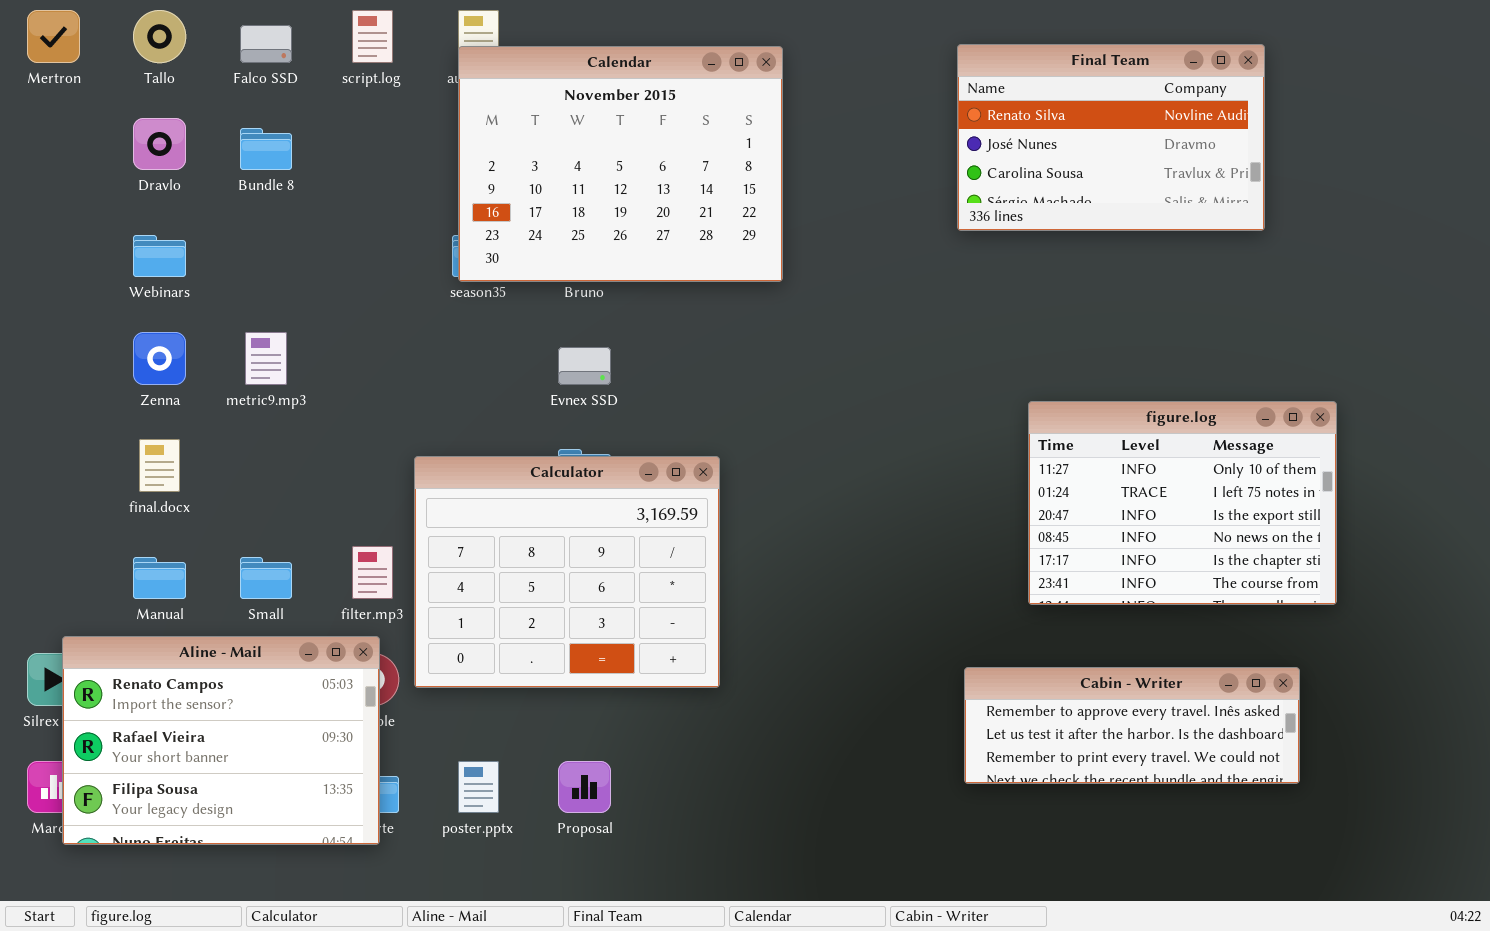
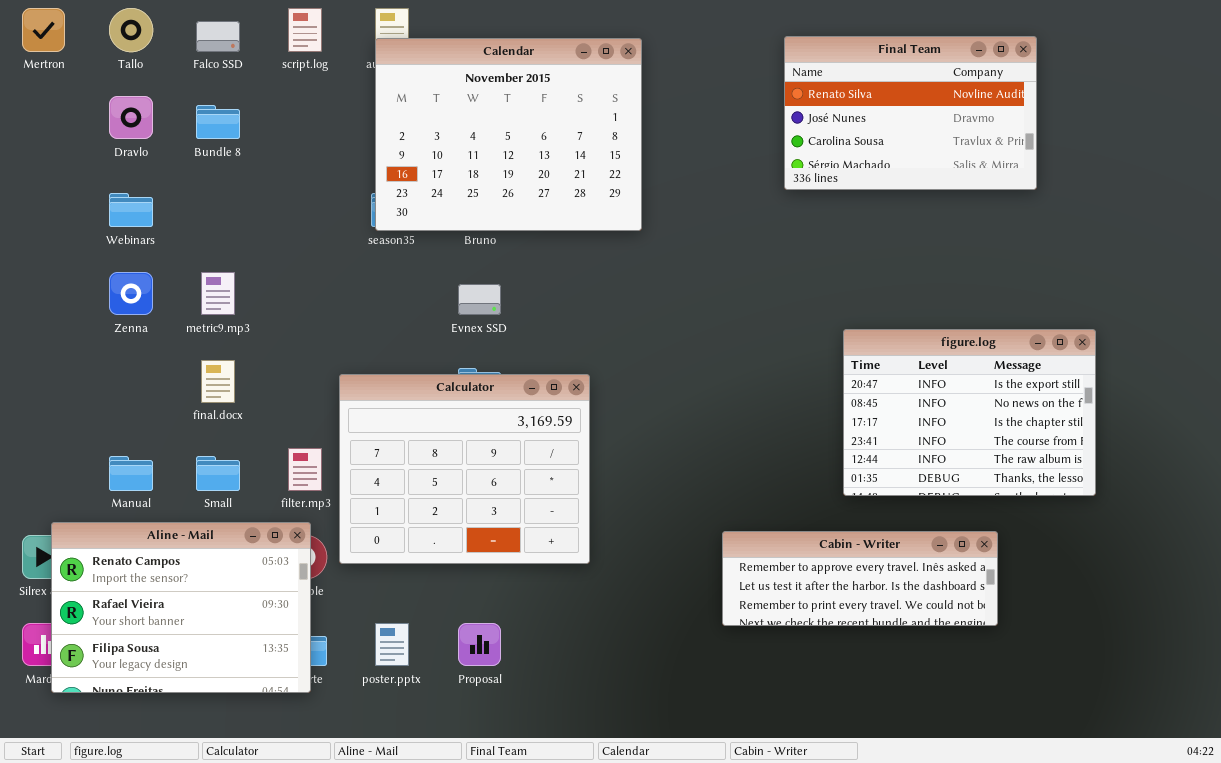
figure.log: [1028,401,1337,605] -> [843,329,1096,496], scrolled down 2 rows
final.docx: [139,439,180,492] -> [201,360,235,403], moved
Cabin - Writer: [964,667,1300,784] -> [722,531,998,626], moved

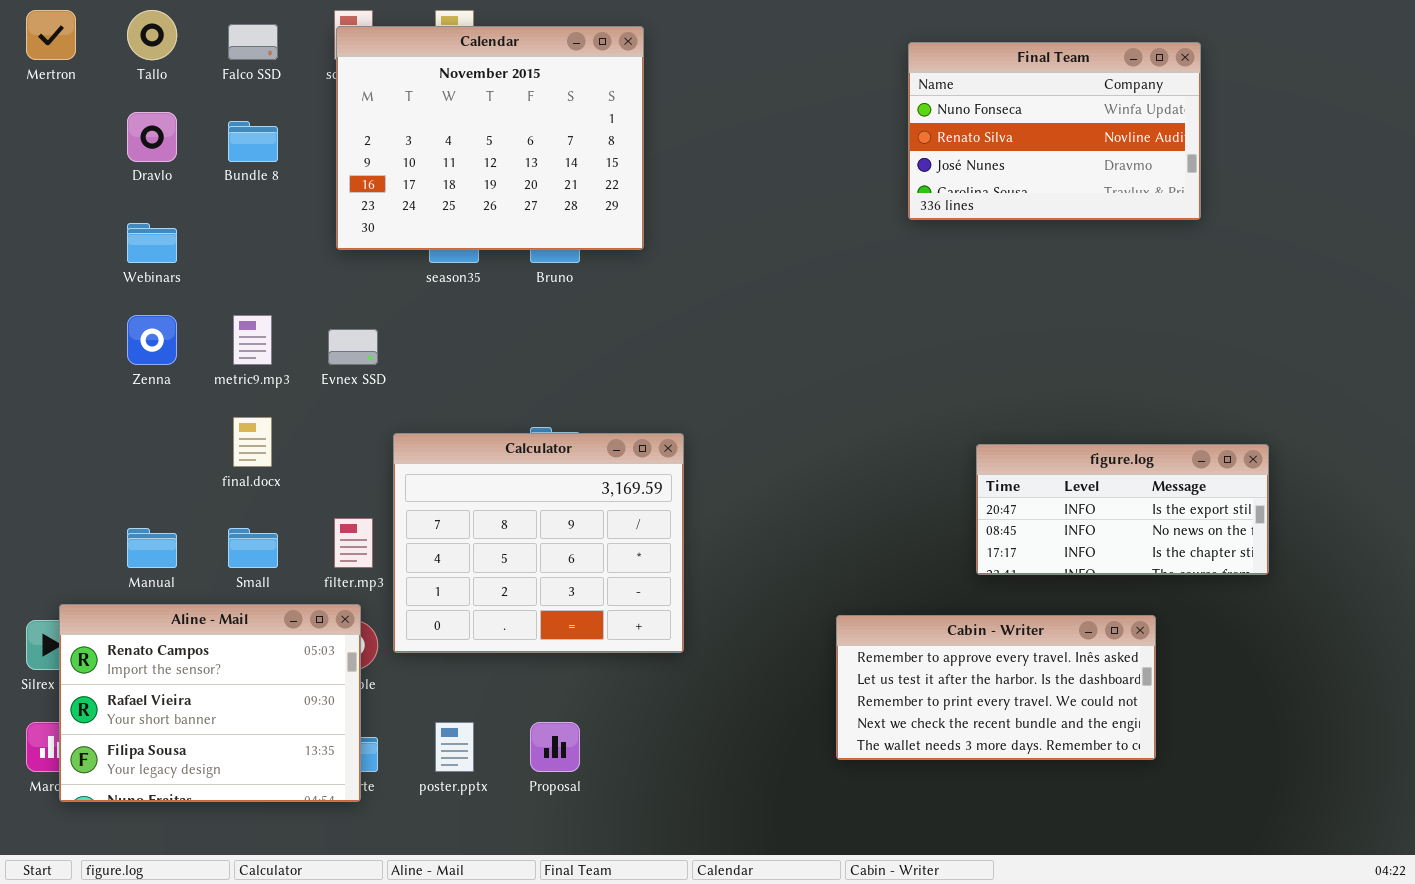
Final Team: [784,36,1037,190] -> [908,42,1201,220], scrolled up 1 row
Calendar: [375,38,642,231] -> [336,26,644,250], moved
Evnex SSD: [458,284,501,315] -> [328,329,378,365], moved
figure.log: [843,329,1096,496] -> [976,444,1269,575], resized
Cabin - Writer: [722,531,998,626] -> [836,615,1156,760], resized

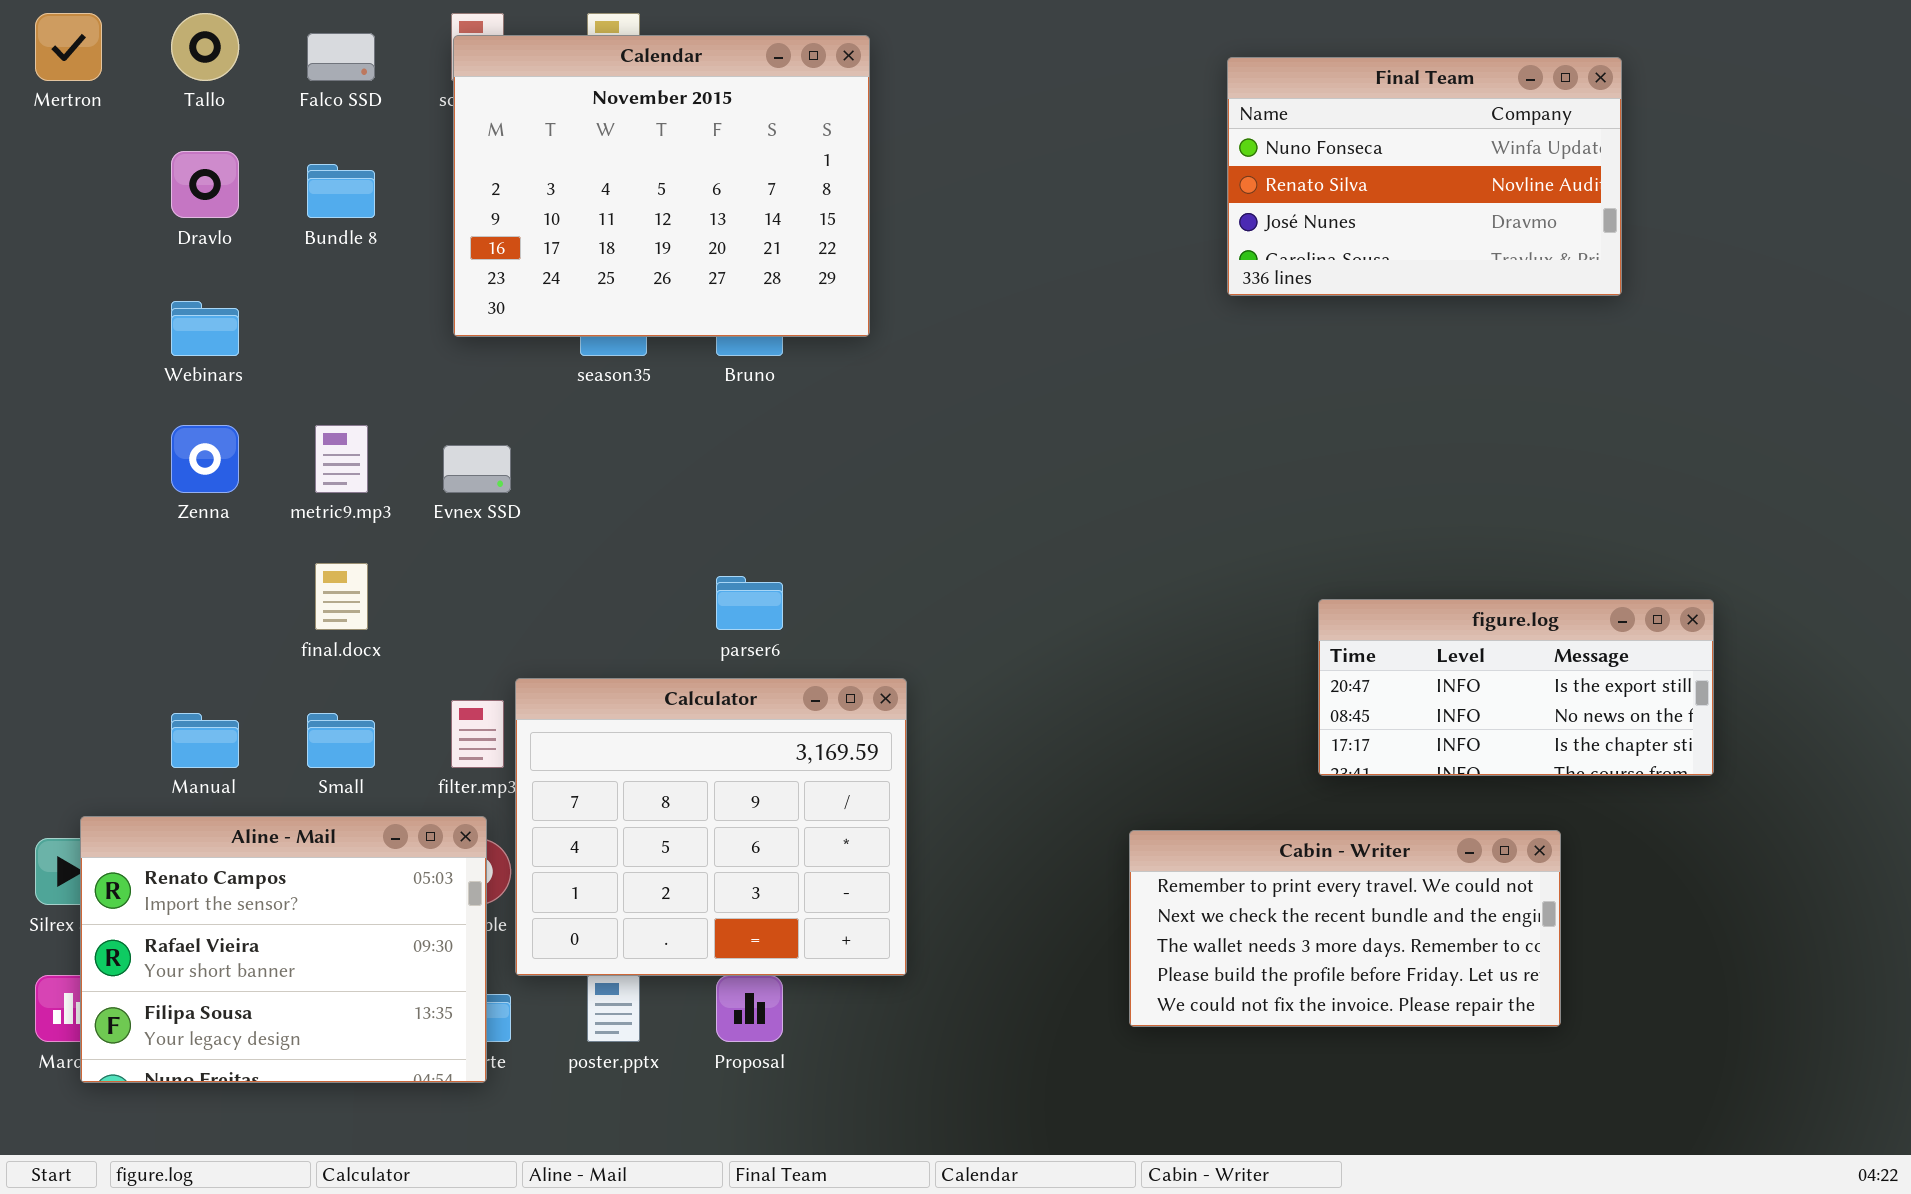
Calculator: [393,433,684,653] -> [515,678,907,976], moved
Cabin - Writer: [836,615,1156,760] -> [1129,830,1561,1027], scrolled down 2 rows

